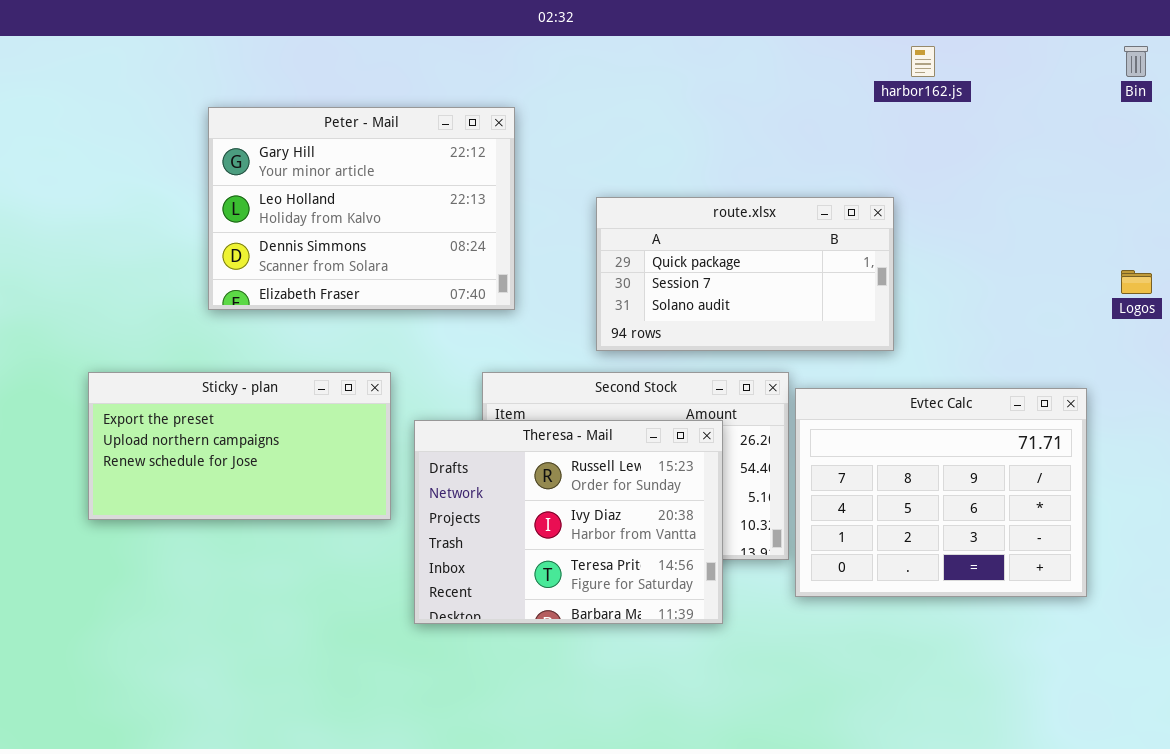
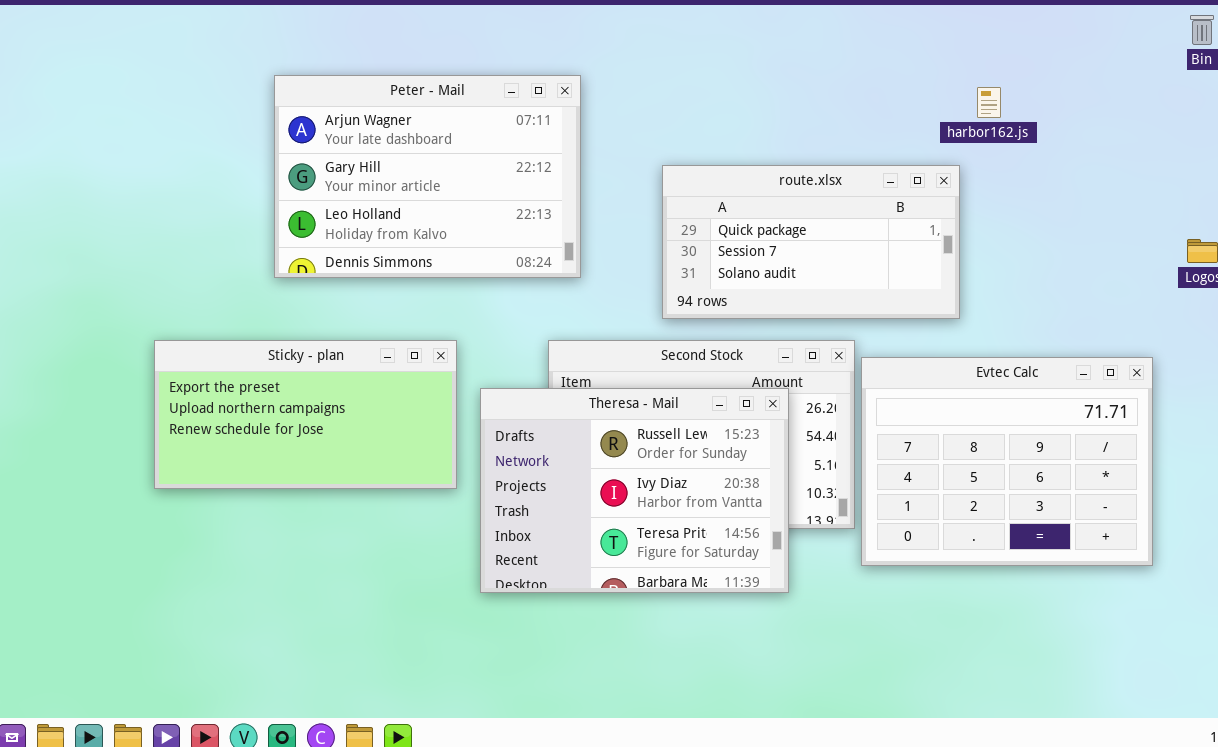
harbor162.js: [911,46,935,77] -> [977,87,1001,118], moved
Peter - Mail: [208,107,515,310] -> [274,75,581,278], scrolled up 1 row

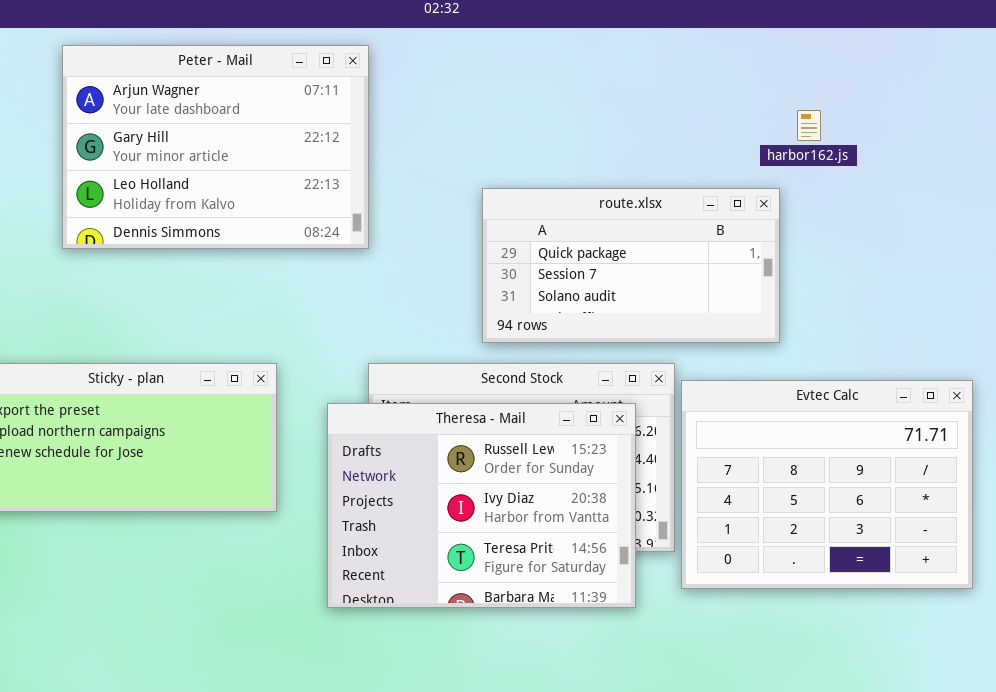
Peter - Mail: [274,75,581,278] -> [62,45,369,249], moved
Theresa - Mail: [480,388,789,593] -> [327,403,636,608], moved

